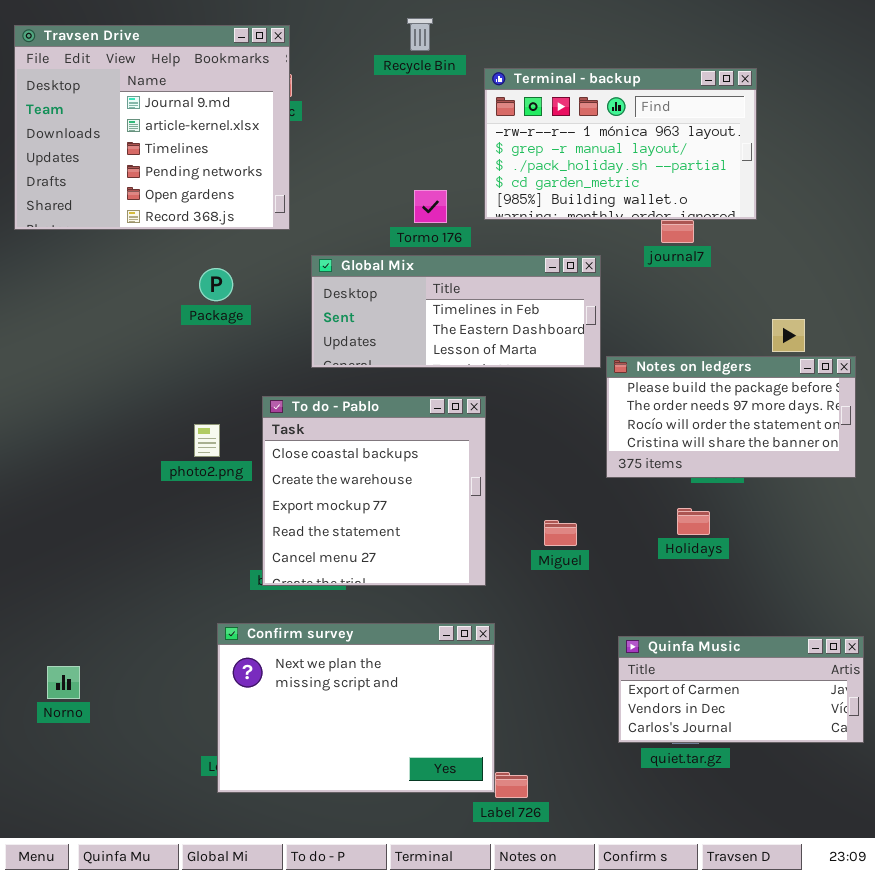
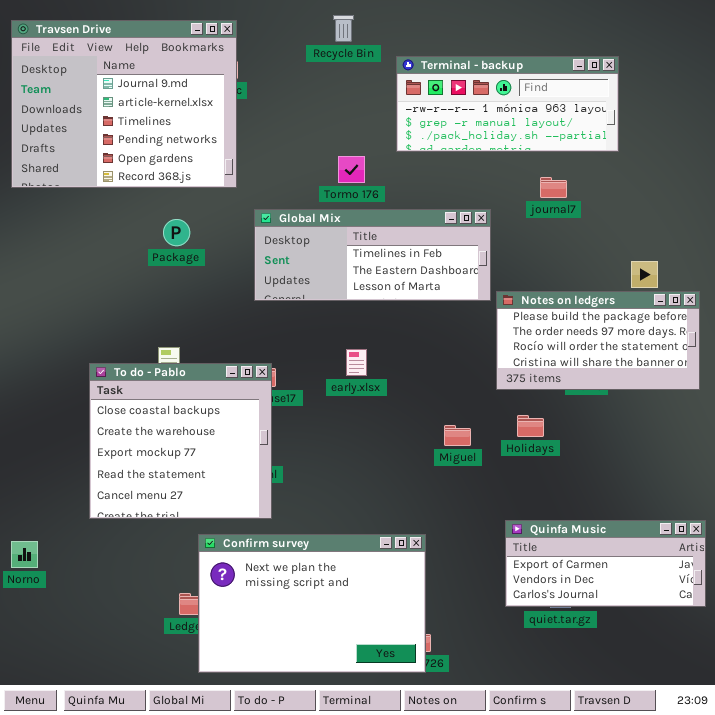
Terminal - backup: [484,68,757,220] -> [396,56,619,152], resized
To do - Pablo: [262,396,486,586] -> [89,363,272,519], moved
Holidays: [677,508,710,535] -> [517,415,544,437], moved
Confirm survey: [217,623,495,793] -> [198,534,426,673], moved
Norno: [47,666,80,699] -> [11,541,38,568], moved

